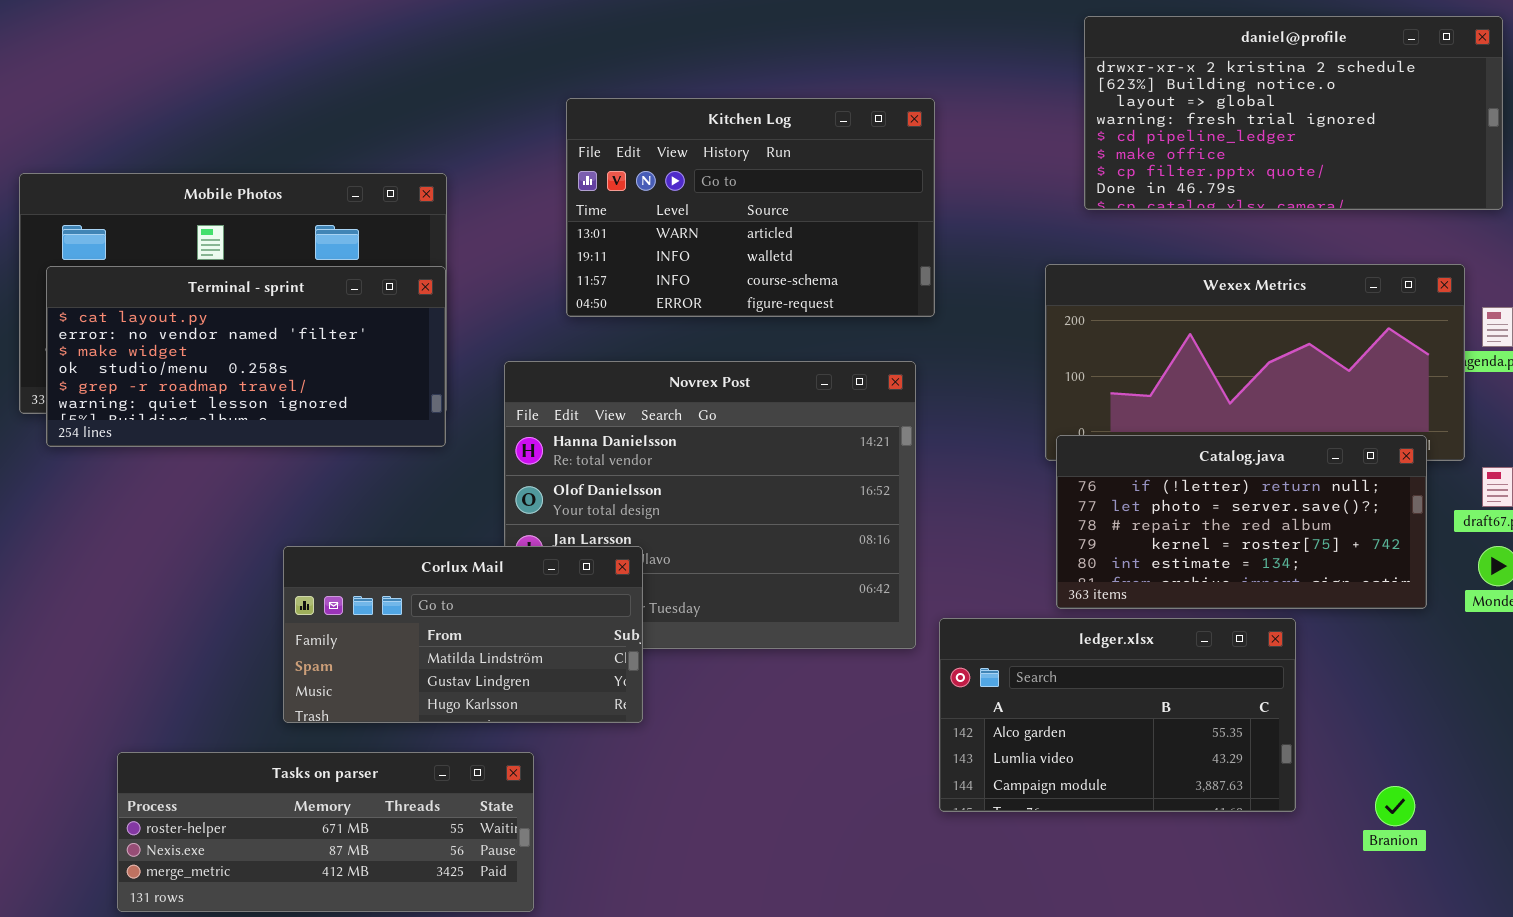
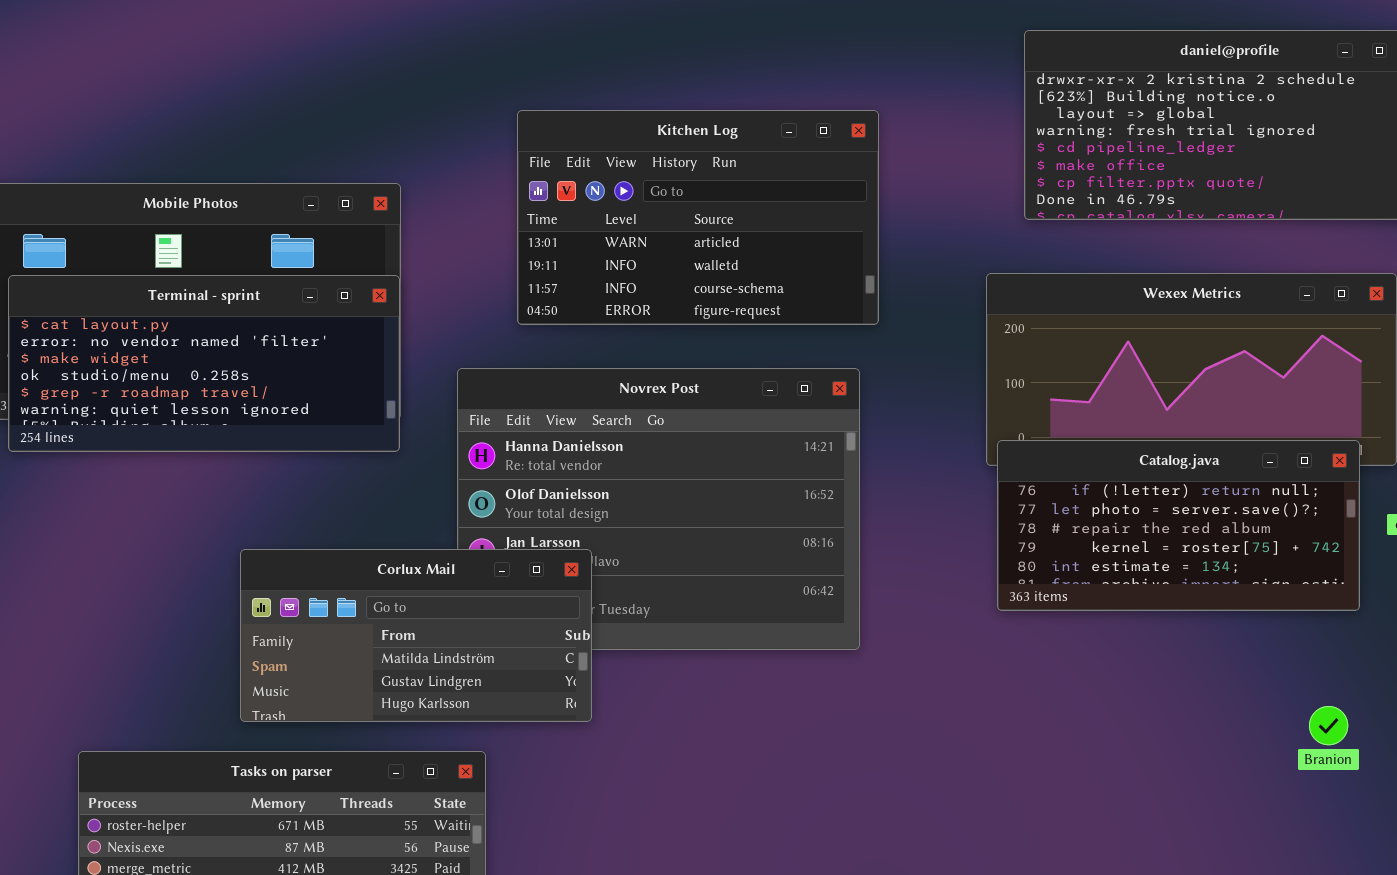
ledger.xlsx: [939,618,1296,812] -> none, closed
Branion: [1375,786,1415,826] -> [1309,706,1348,745], moved

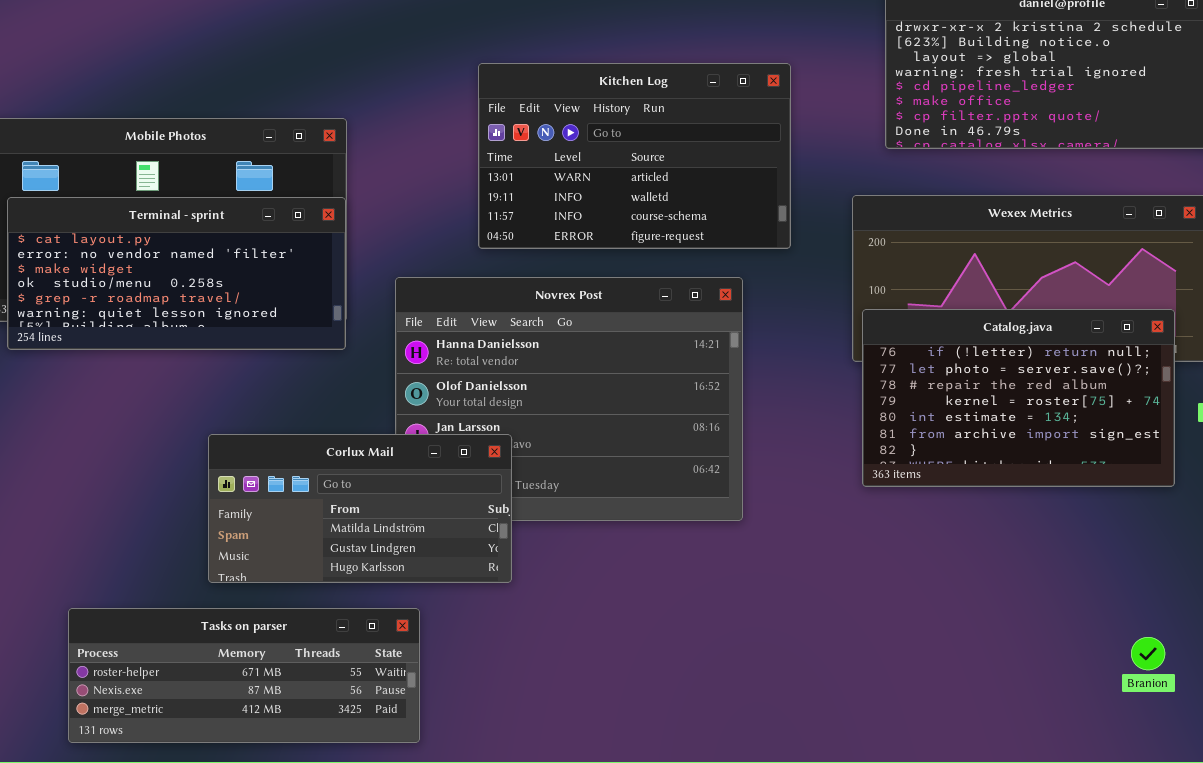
Kitchen Log: [517,110,879,325] -> [478,63,791,249], moved
Catalog.java: [997,440,1360,611] -> [862,309,1175,487], resized
Branion: [1309,706,1348,745] -> [1131,637,1165,670], moved

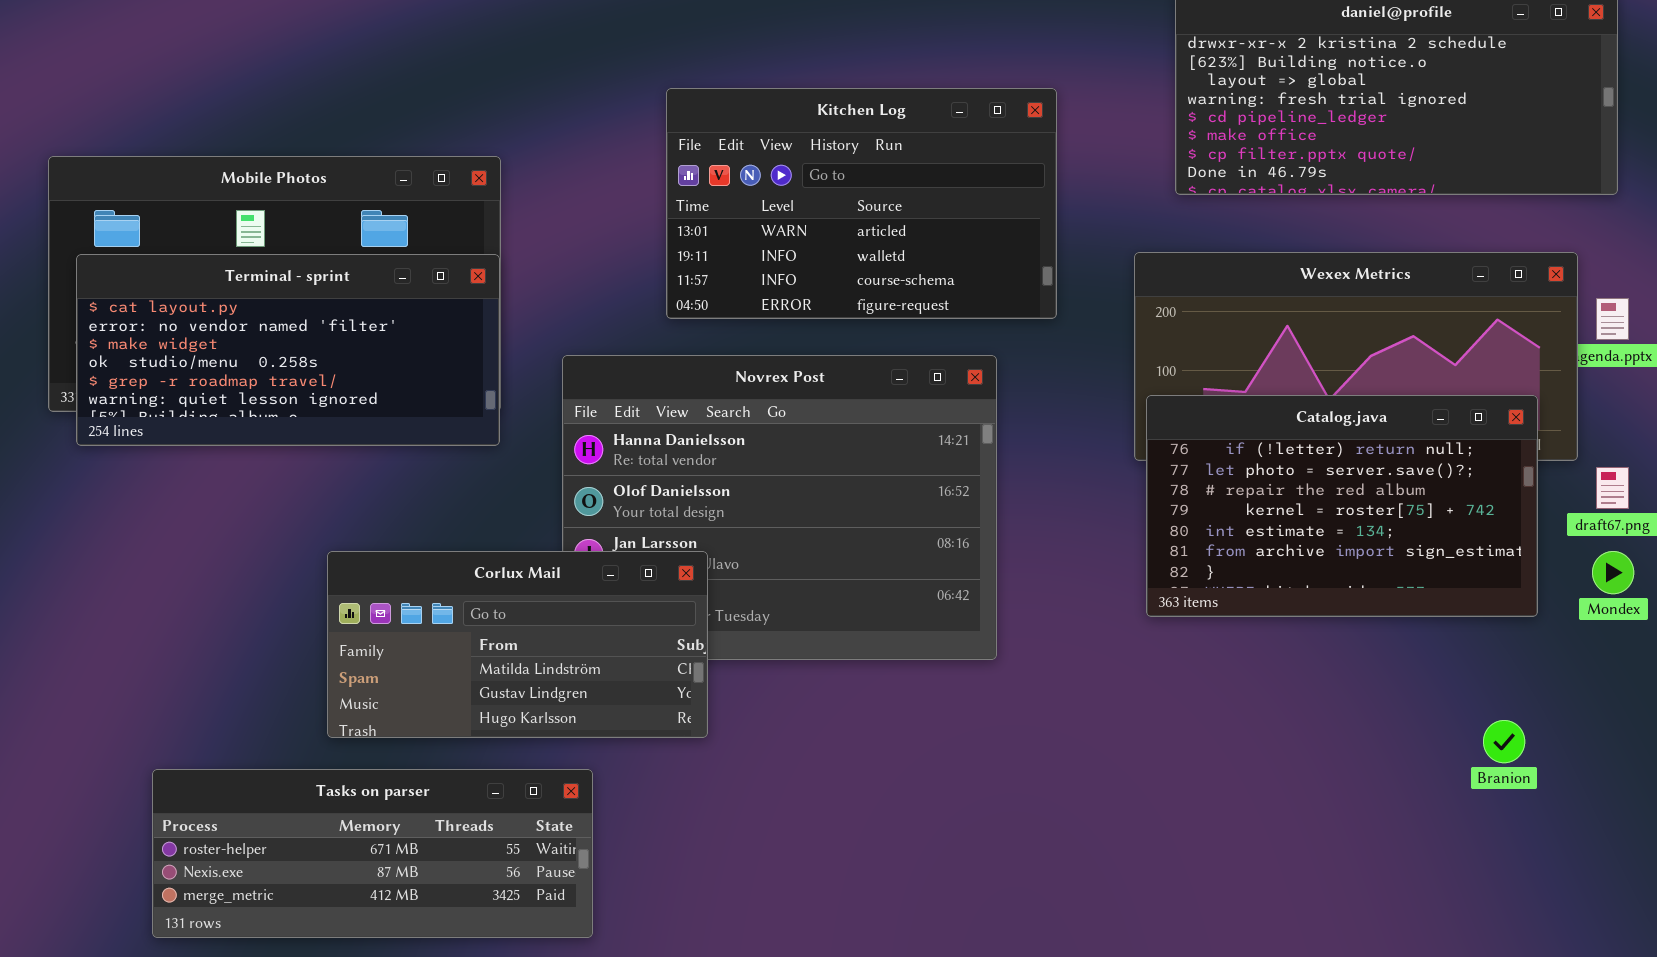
Branion: [1131,637,1165,670] -> [1483,720,1525,763], moved

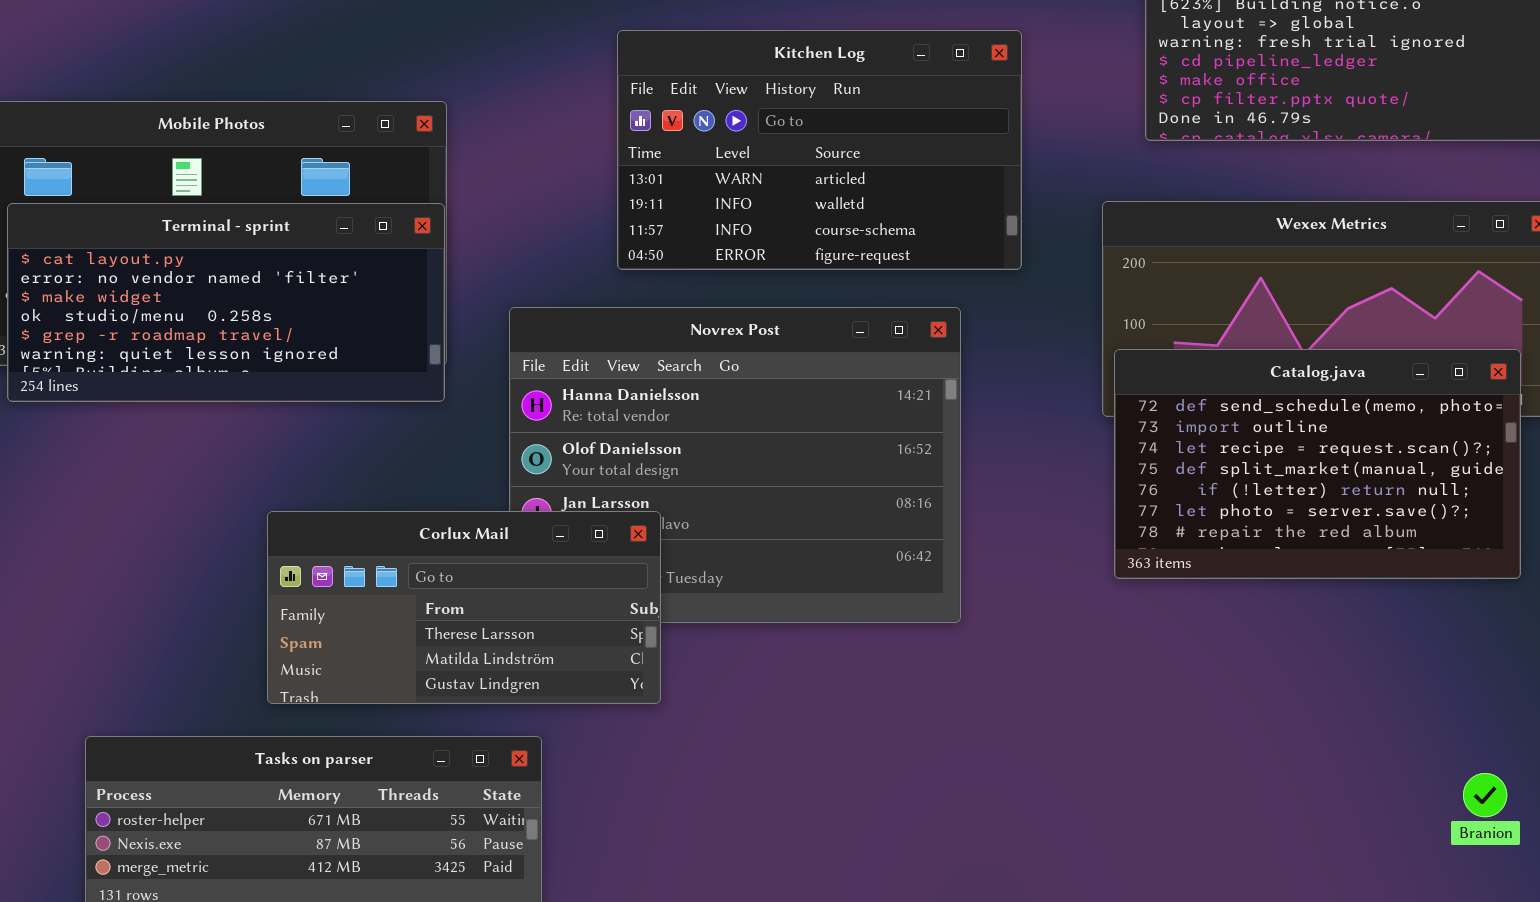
Catalog.java: [1146,395,1538,617] -> [1114,349,1521,579], scrolled up 4 rows
Corlux Mail: [327,551,708,738] -> [267,511,661,704], scrolled up 1 row
Branion: [1483,720,1525,763] -> [1463,773,1507,817], moved

